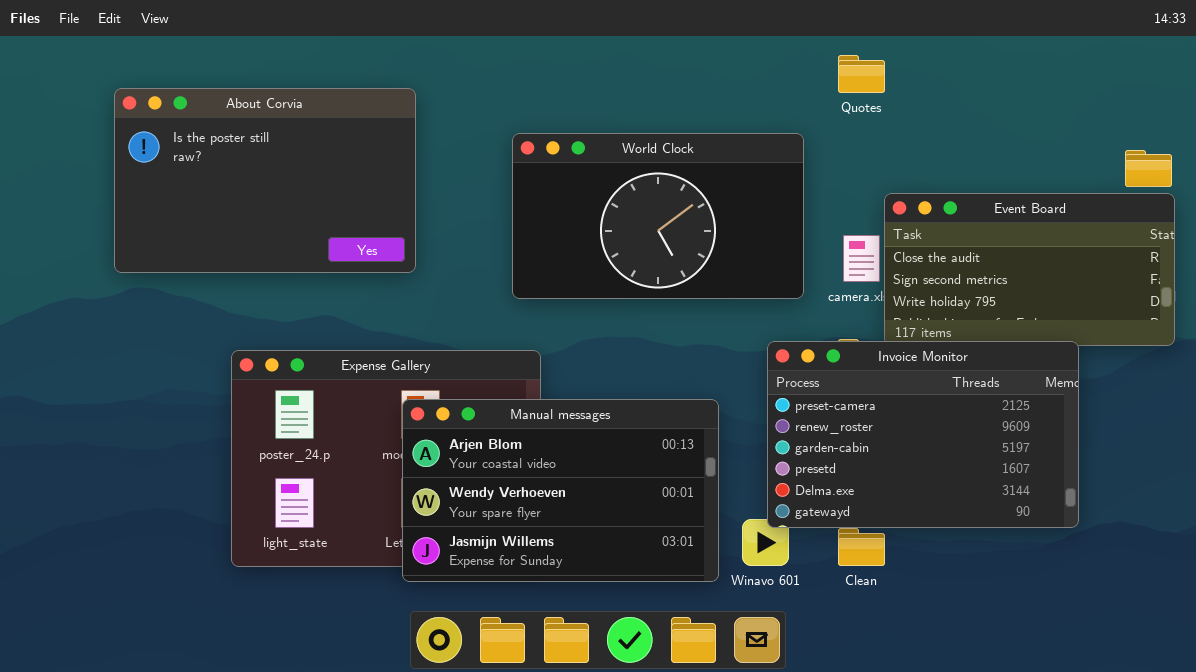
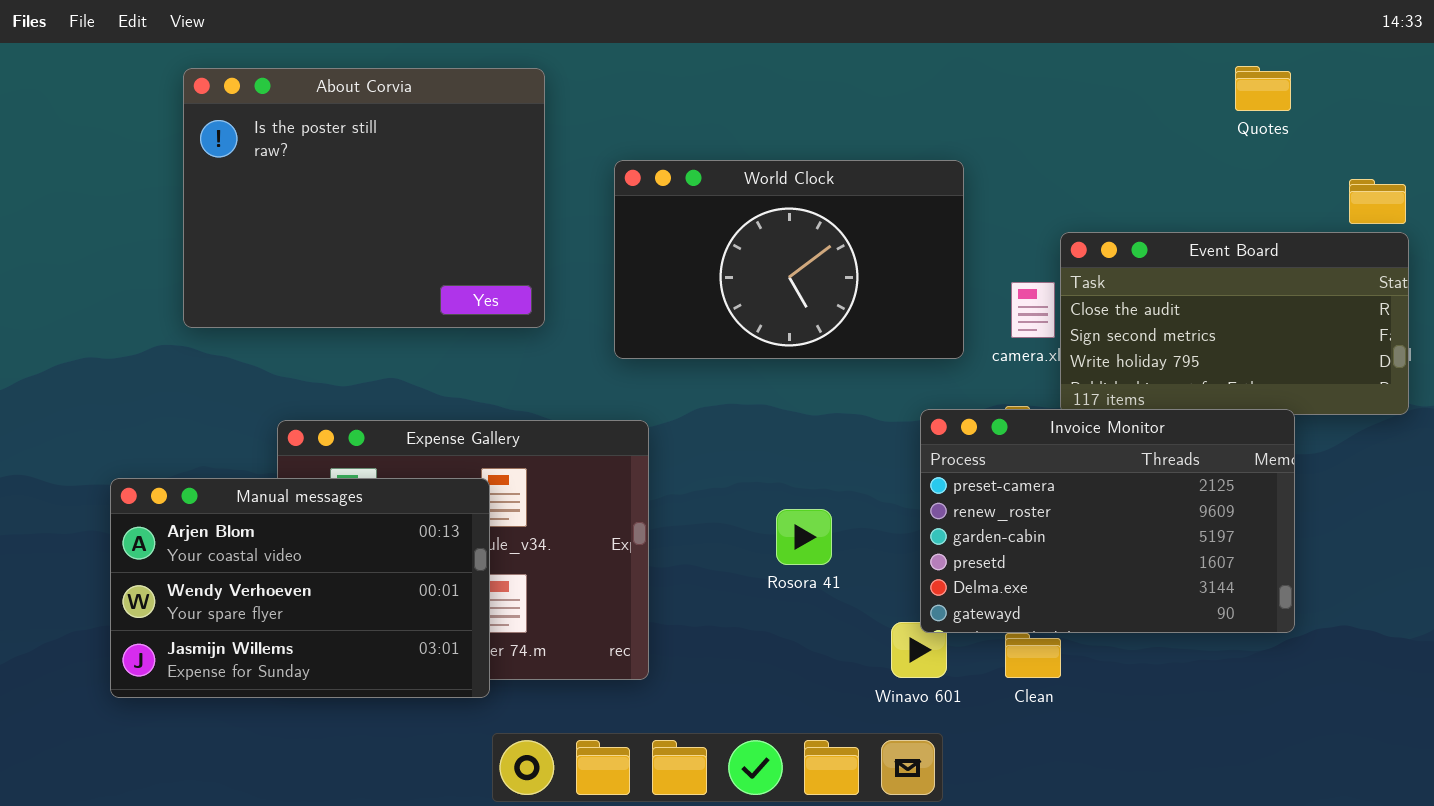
Quotes: [838,55,885,93] -> [1235,66,1291,111], moved
About Corvia: [114,88,416,273] -> [183,68,545,328], moved, resized
Manual messages: [402,399,719,582] -> [110,478,490,698], moved

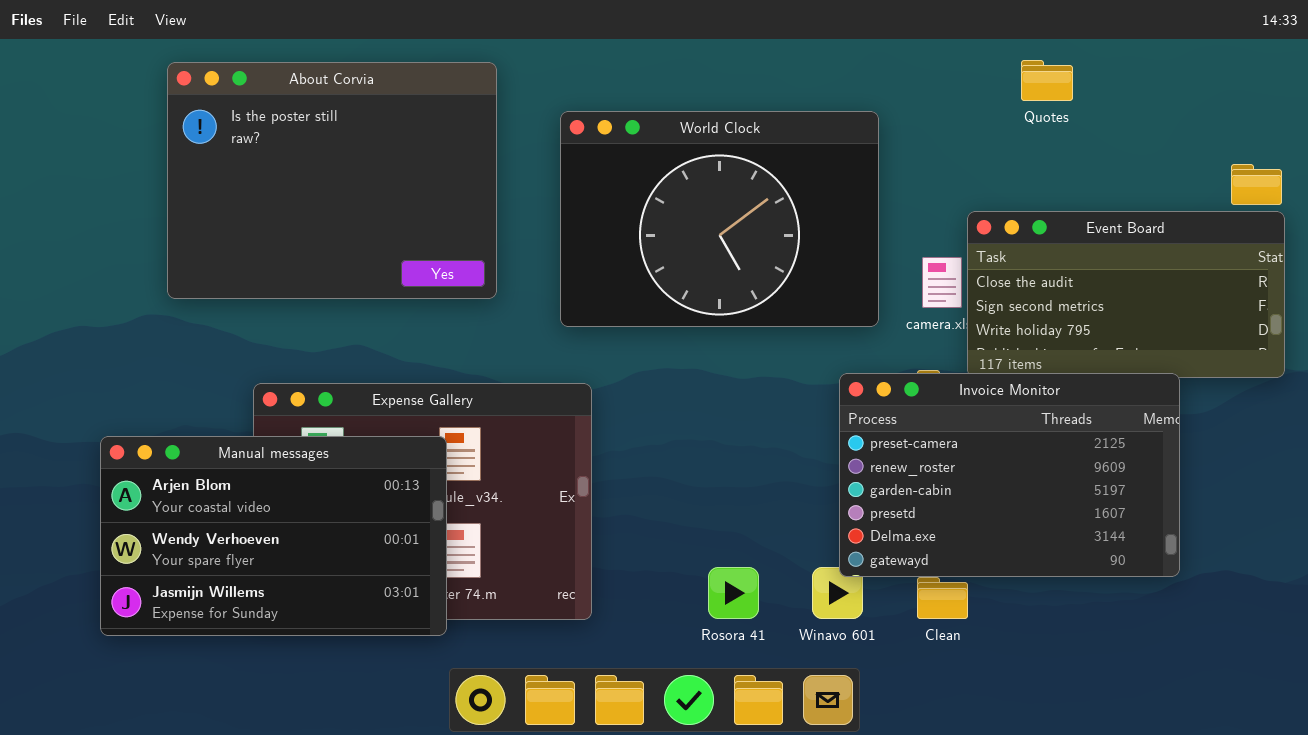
Quotes: [1235,66,1291,111] -> [1021,60,1073,101], moved
World Clock: [614,160,964,359] -> [560,111,879,327], resized
Rosora 41: [776,509,832,565] -> [708,567,759,619], moved

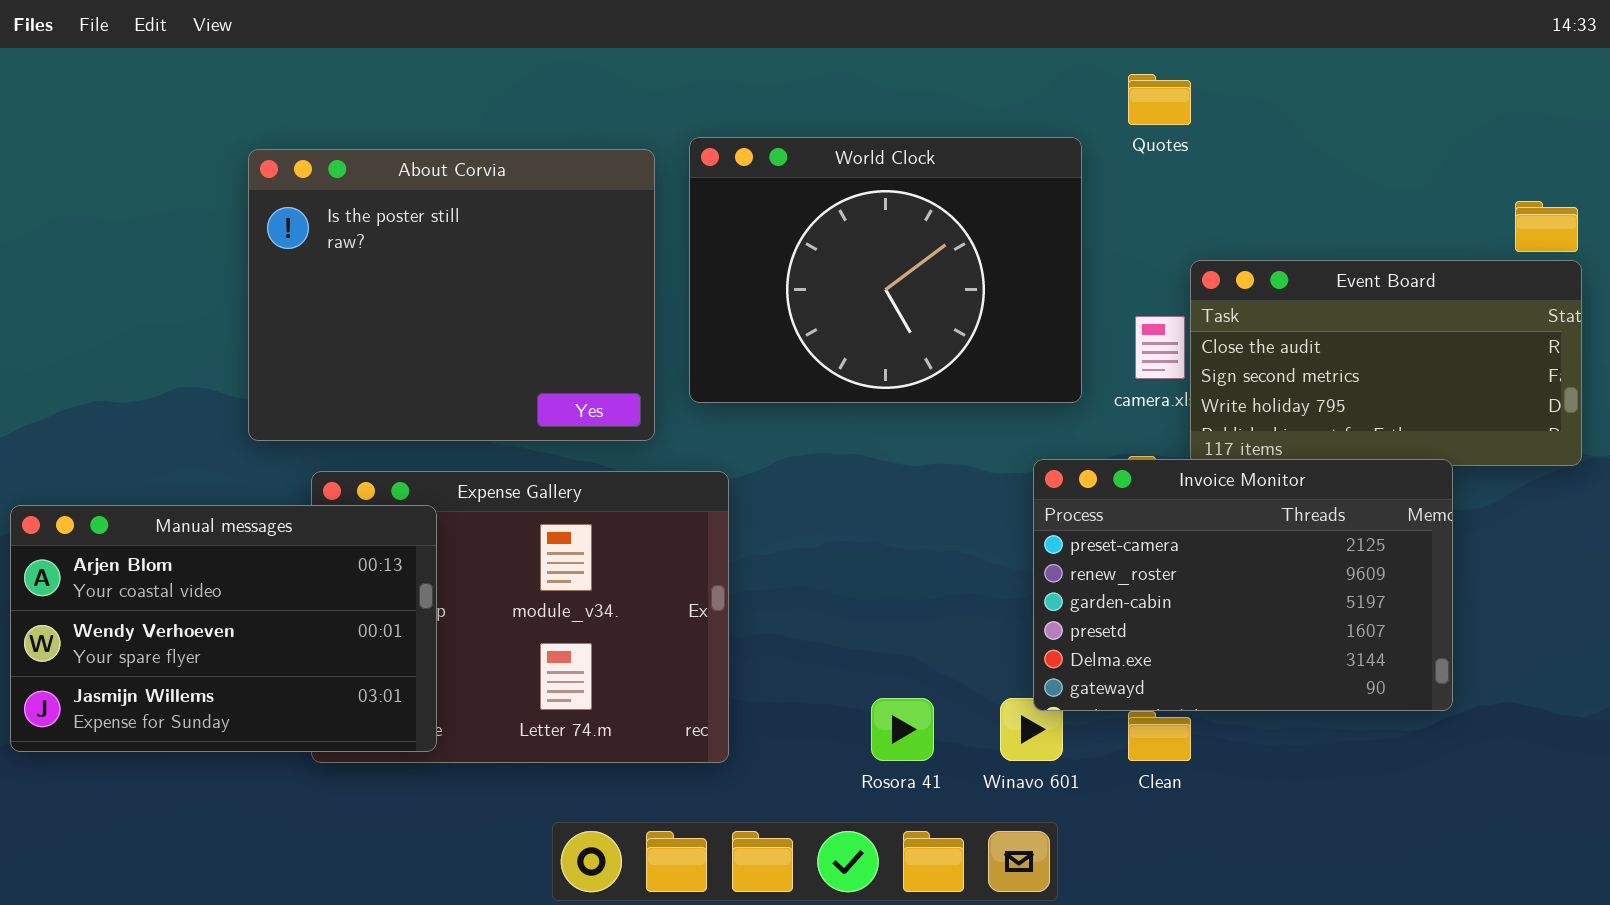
Quotes: [1021,60,1073,101] -> [1128,74,1191,125], moved
About Corvia: [167,62,497,299] -> [248,149,655,441], moved
Manual messages: [100,436,447,636] -> [10,505,437,752], moved

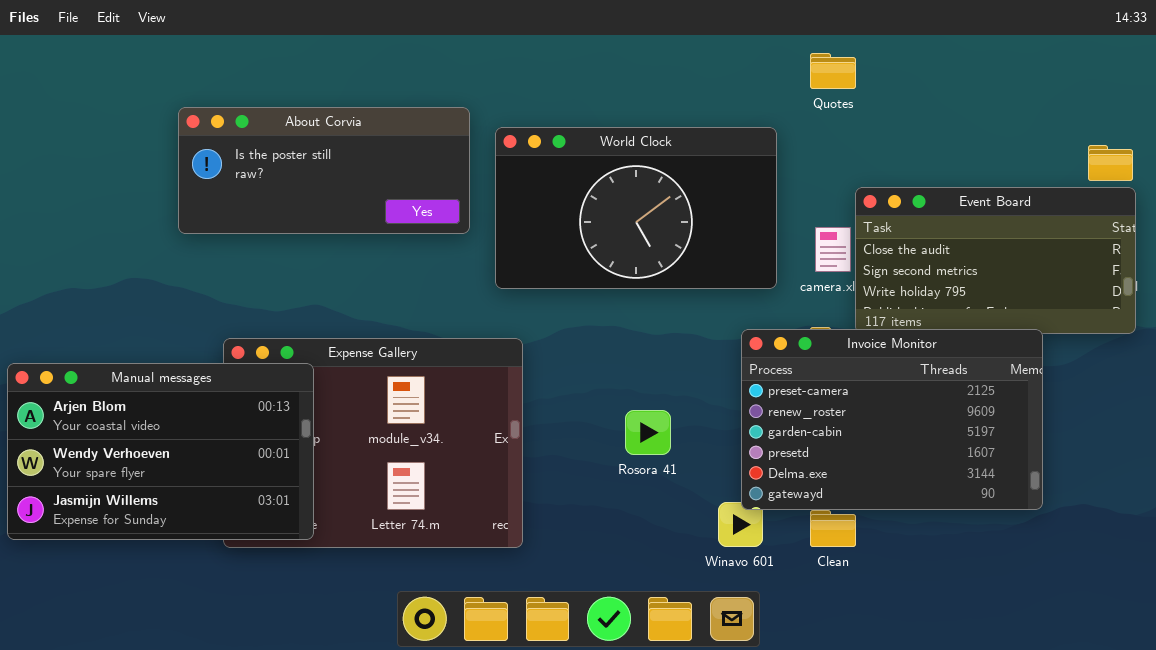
World Clock: [689,137,1082,403] -> [495,127,777,289], resized
About Corvia: [248,149,655,441] -> [178,107,470,234], resized
Rosora 41: [871,698,934,761] -> [625,410,671,455], moved

